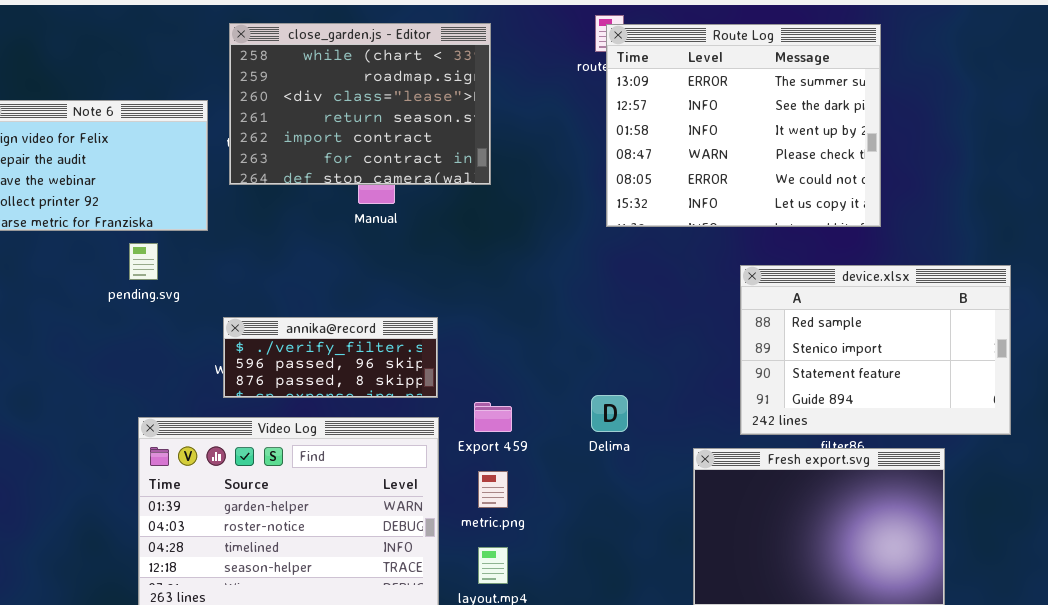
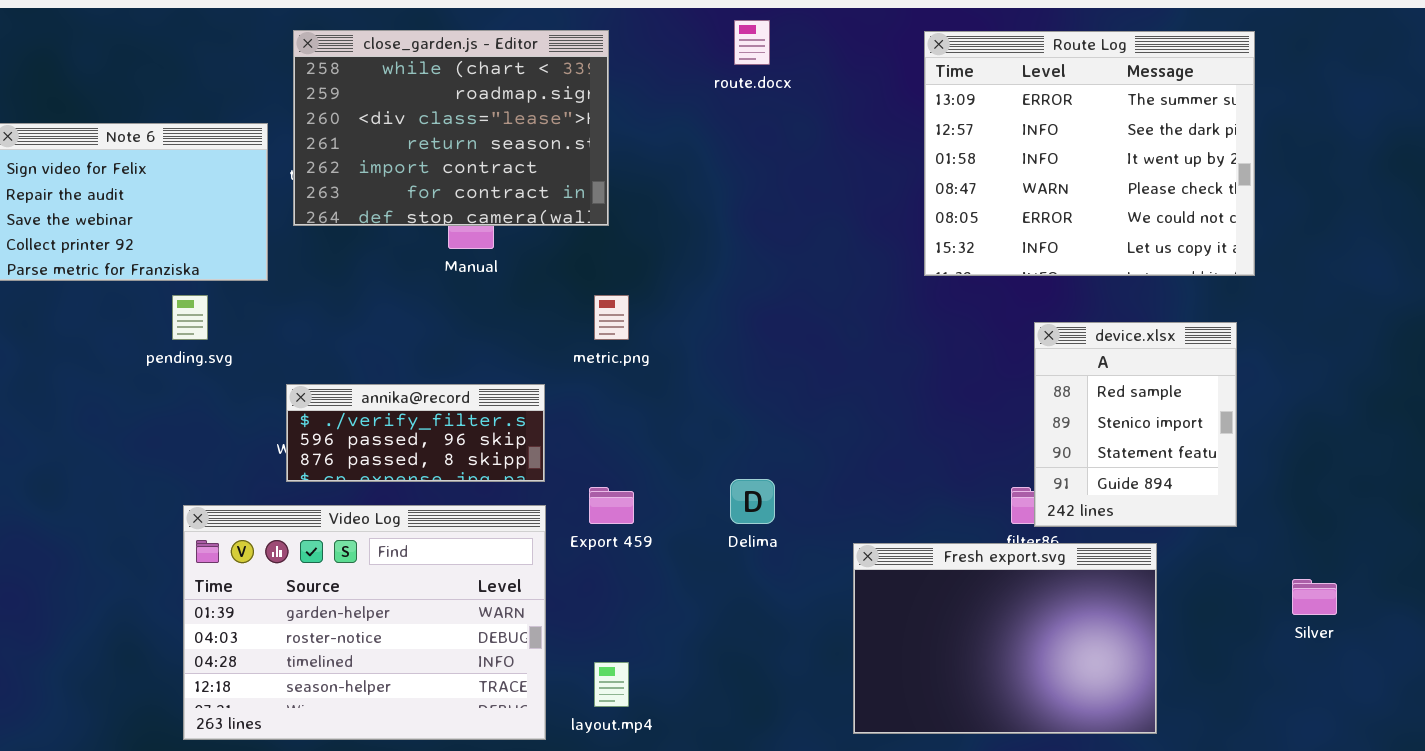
Route Log: [606,24,881,227] -> [924,31,1255,276], moved
device.xlsx: [740,265,1011,435] -> [1034,322,1237,527], resized
metric.png: [478,471,508,508] -> [594,295,629,340], moved

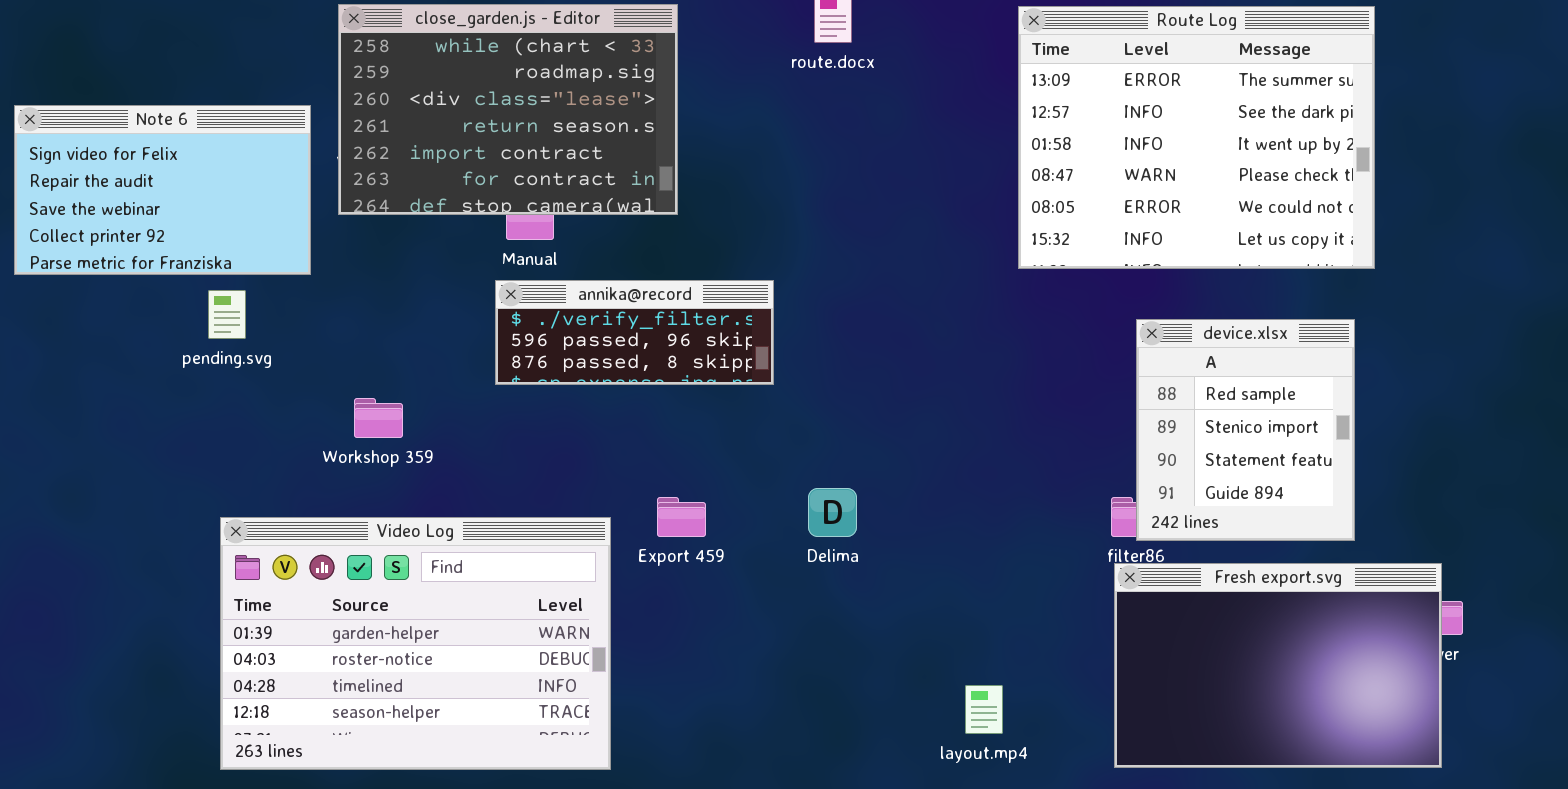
annika@record: [286,384,545,482] -> [495,280,774,385], moved
Fresh export.svg: [853,543,1157,734] -> [1114,563,1442,768], moved
layout.mp4: [594,662,629,707] -> [965,685,1003,734], moved

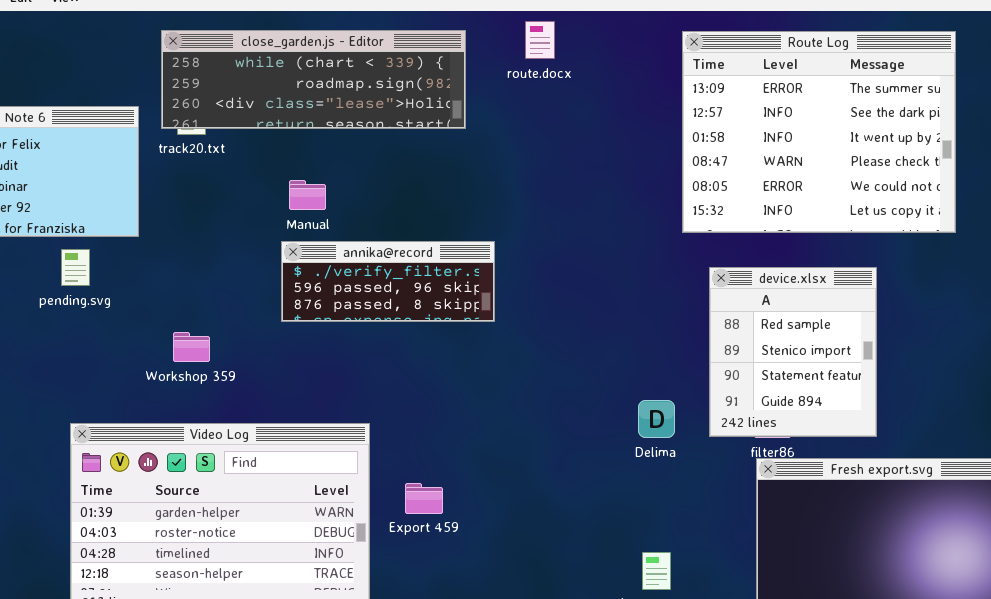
close_garden.js - Editor: [338,4,678,215] -> [161,30,466,129], resized
device.xlsx: [1136,319,1355,541] -> [709,267,877,437], moved
Delima: [808,488,857,537] -> [638,400,675,438], moved
Export 459: [657,497,706,537] -> [405,483,443,514], moved

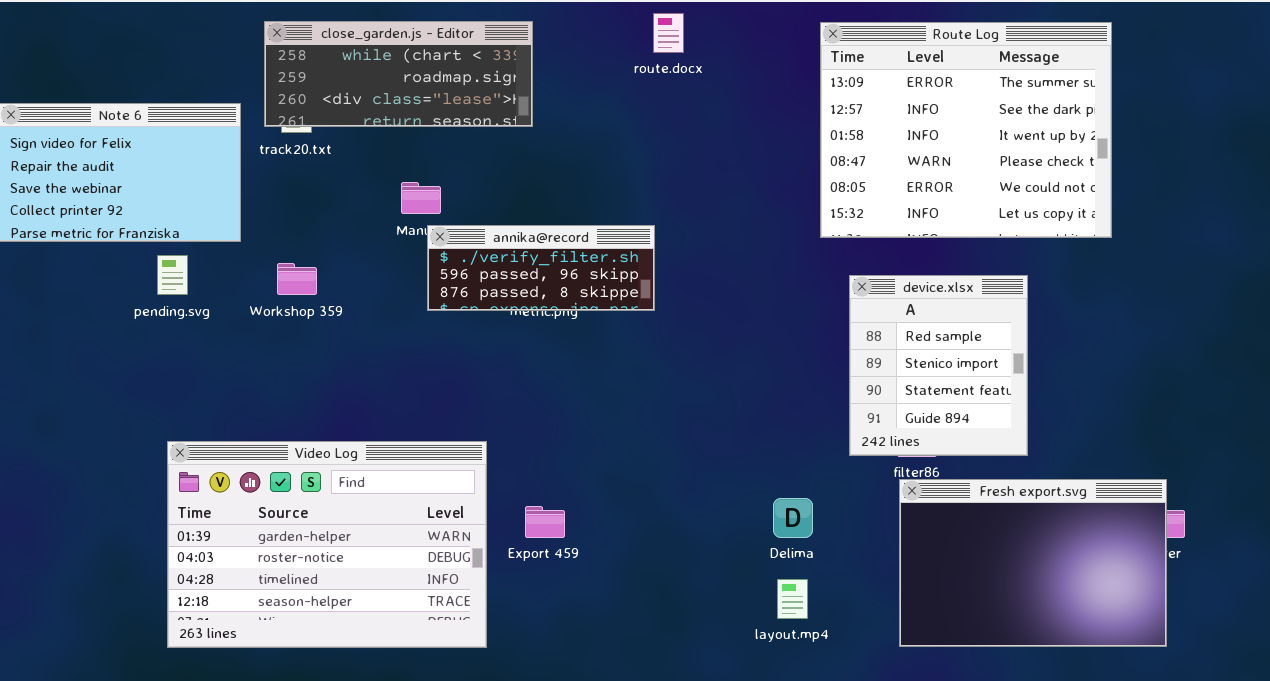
close_garden.js - Editor: [161,30,466,129] -> [264,21,533,127], resized
annika@record: [281,241,495,322] -> [427,225,655,311], moved
Workshop 359: [173,332,210,362] -> [277,263,317,295], moved
Delima: [638,400,675,438] -> [773,498,813,538], moved

